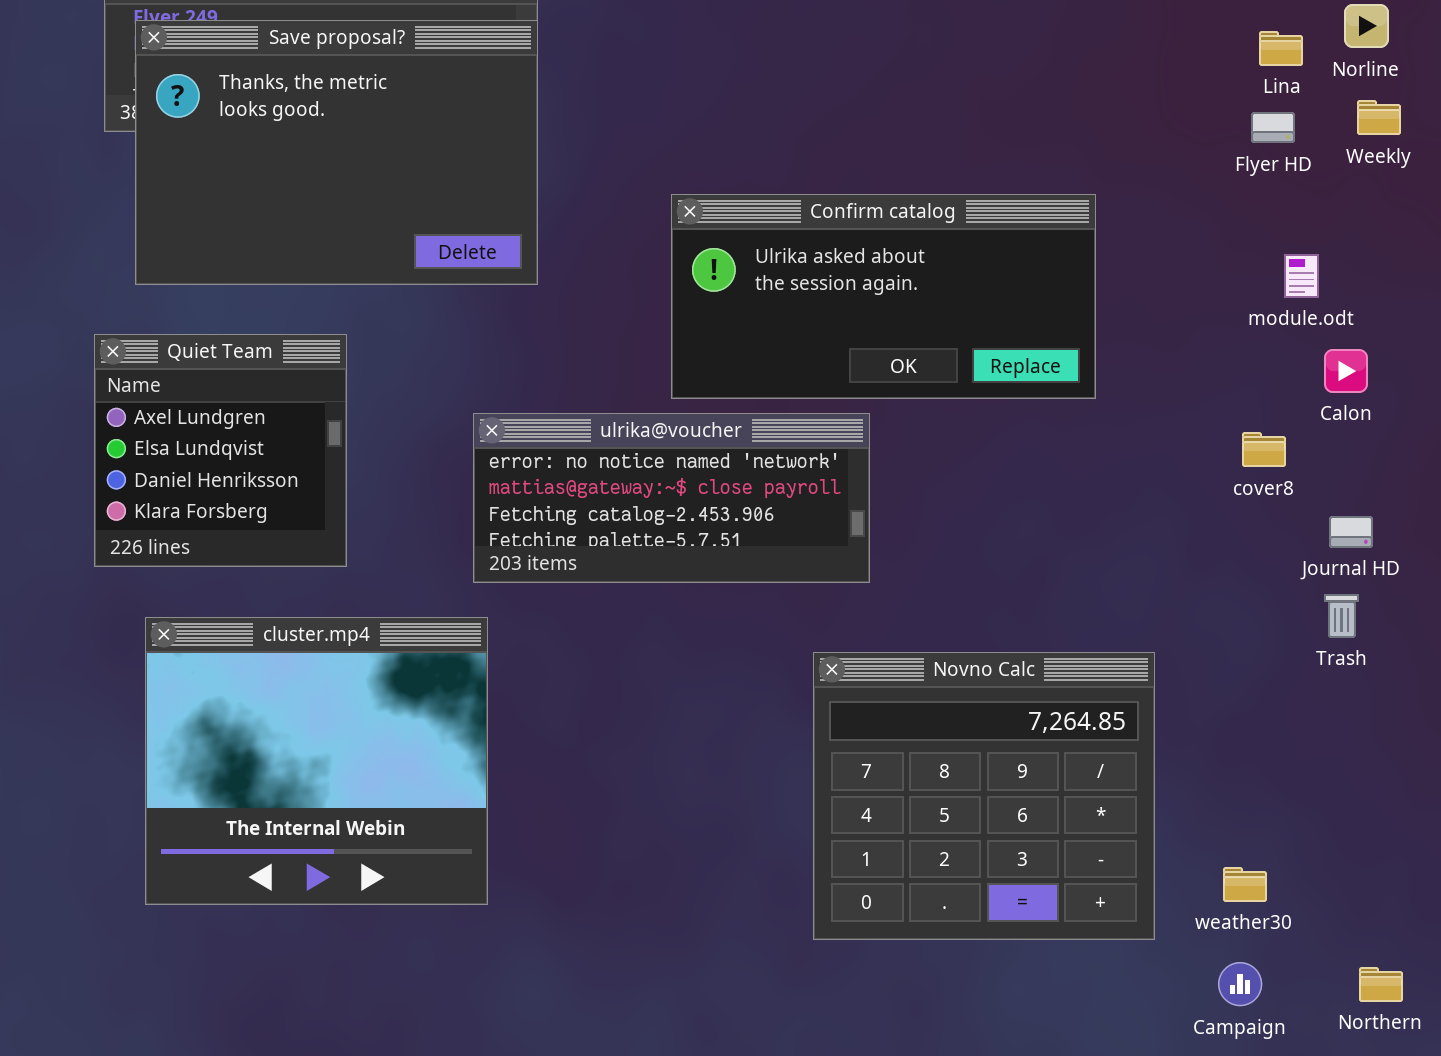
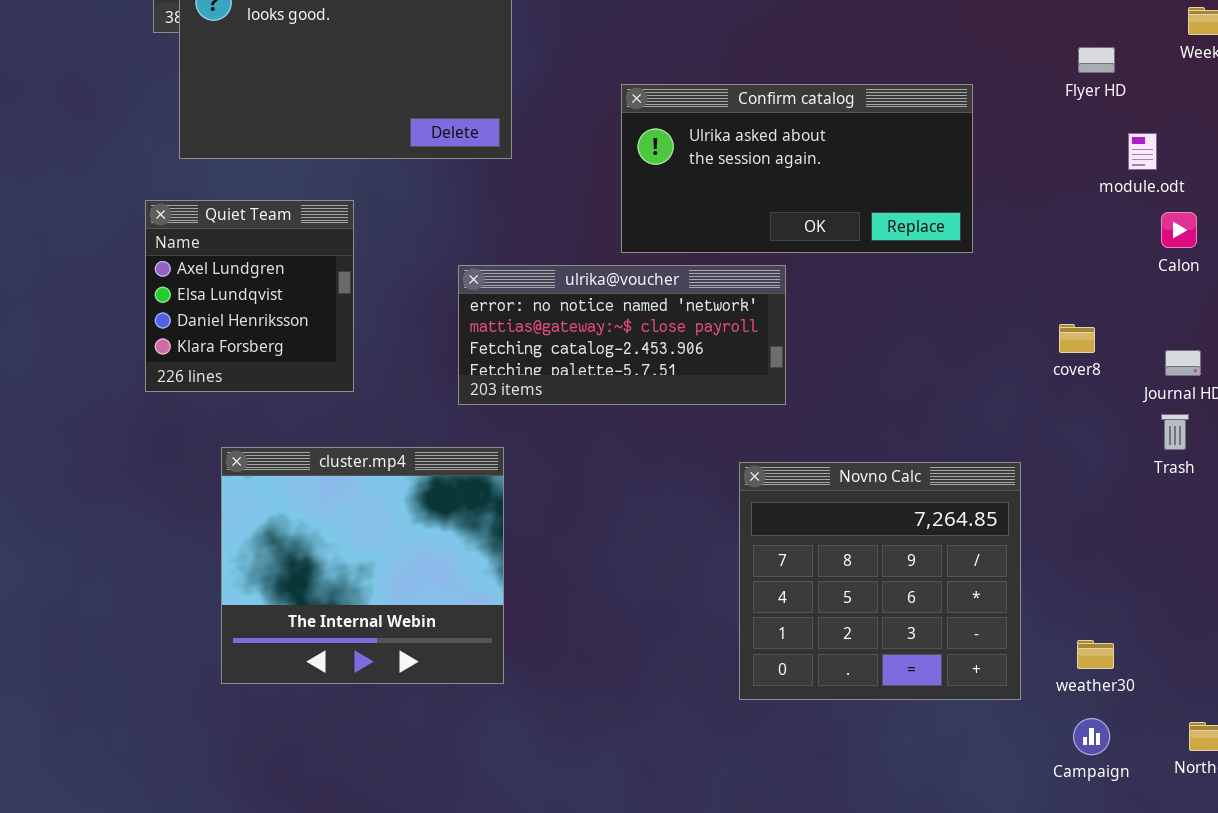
Flyer HD: [1251,112,1295,143] -> [1078,47,1115,73], moved
cover8: [1242,432,1286,467] -> [1059,324,1095,353], moved
cluster.mp4: [145,617,488,905] -> [221,447,504,684], moved

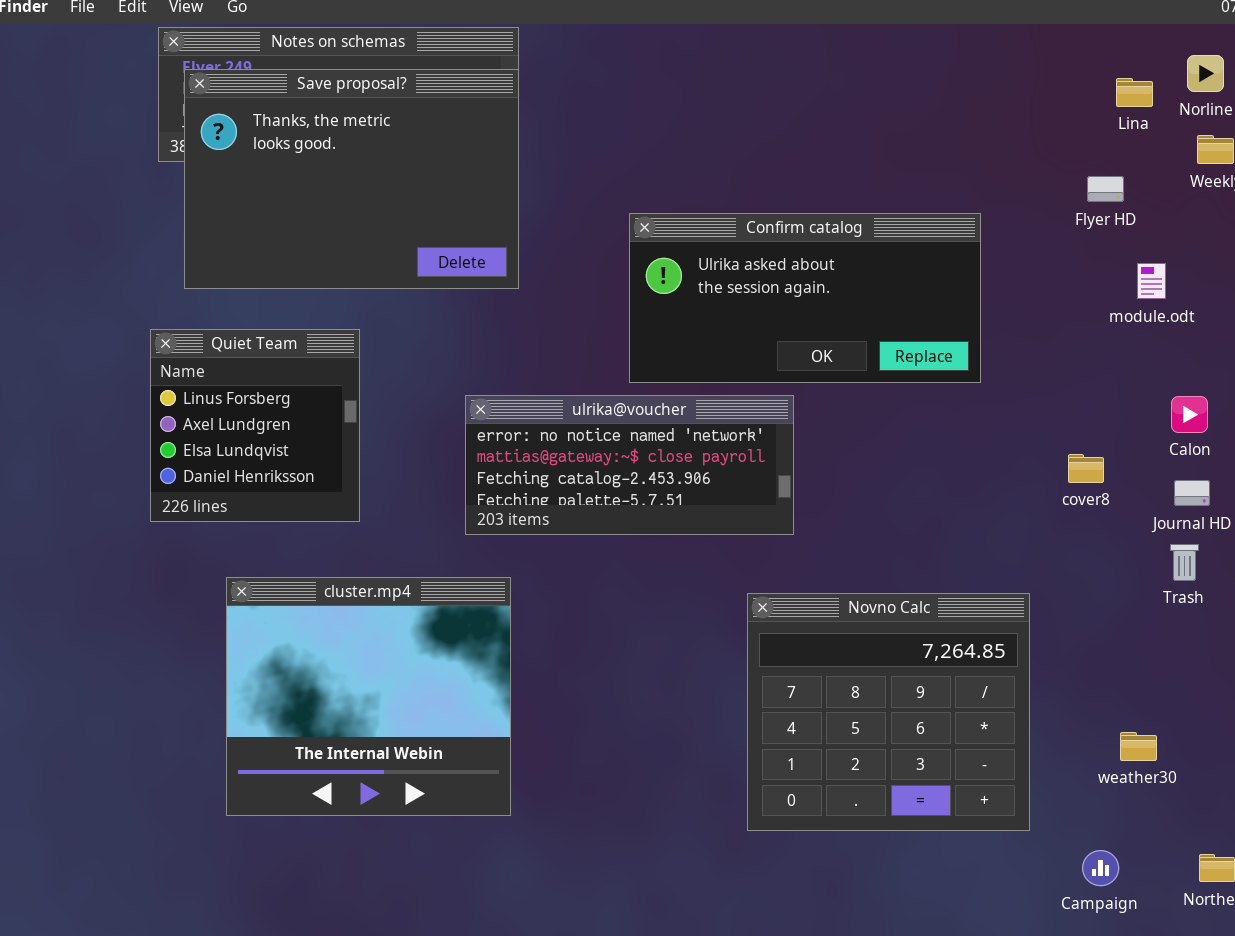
Quiet Team: [145,200,354,392] -> [150,329,360,522], scrolled up 1 row
Calon: [1161,212,1197,248] -> [1171,396,1208,433], moved
weather30: [1077,640,1114,669] -> [1120,732,1157,761], moved

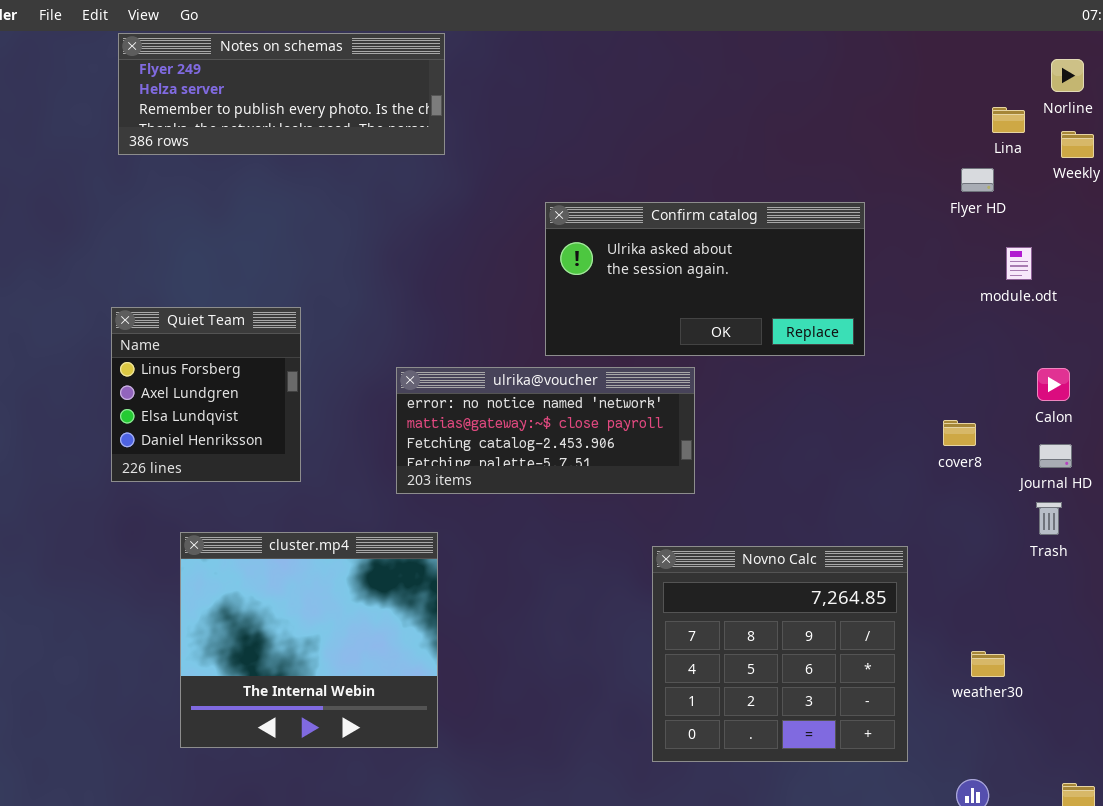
Save proposal?: [184,69,519,289] -> none, closed
Lina: [1116,78,1153,107] -> [992,107,1025,133], moved
weather30: [1120,732,1157,761] -> [971,651,1005,677], moved

